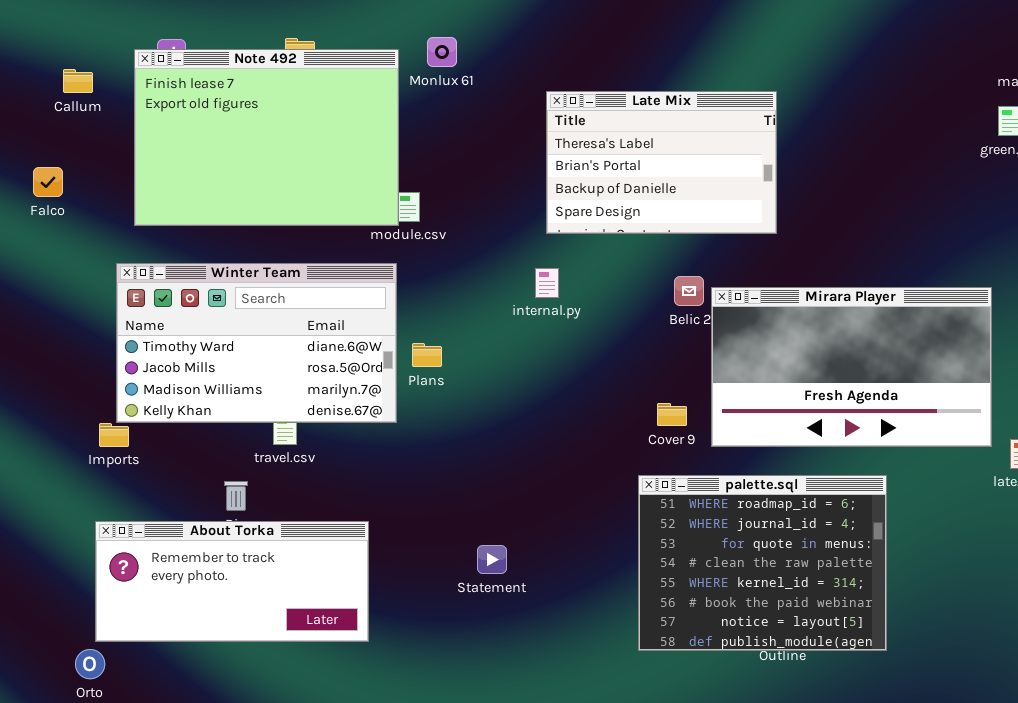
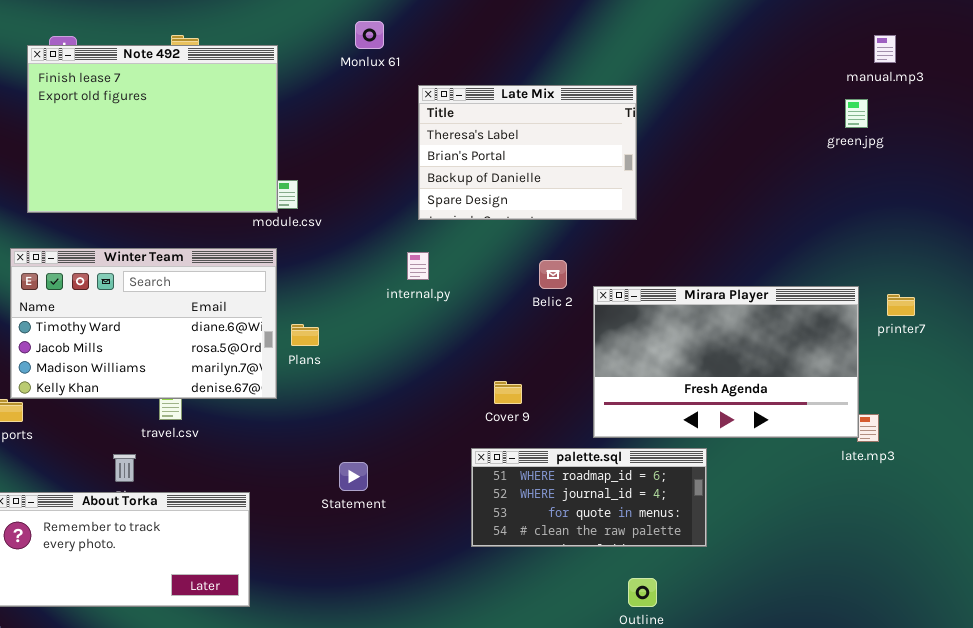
Monlux 61: [427,37,457,67] -> [355,21,384,49], moved
Mirara Player: [711,287,992,447] -> [593,286,859,438], moved
Cover 9: [657,403,687,426] -> [494,381,522,404], moved
palette.sql: [638,475,887,651] -> [471,448,707,547], moved, resized
Statement: [477,545,507,574] -> [339,462,368,491], moved

